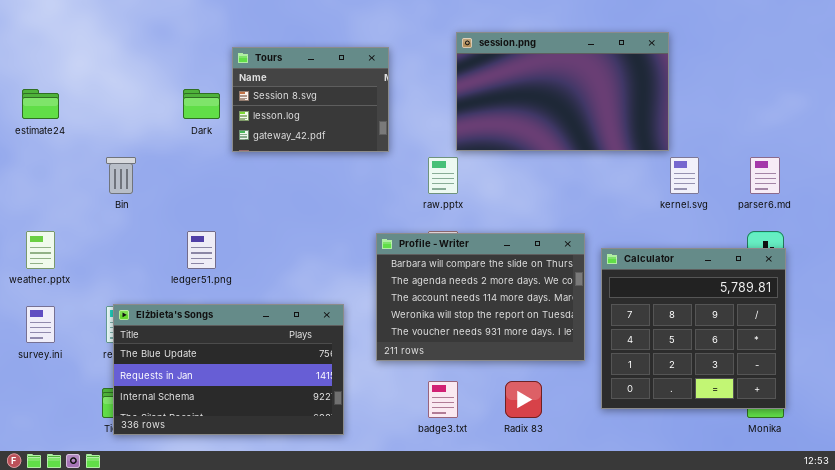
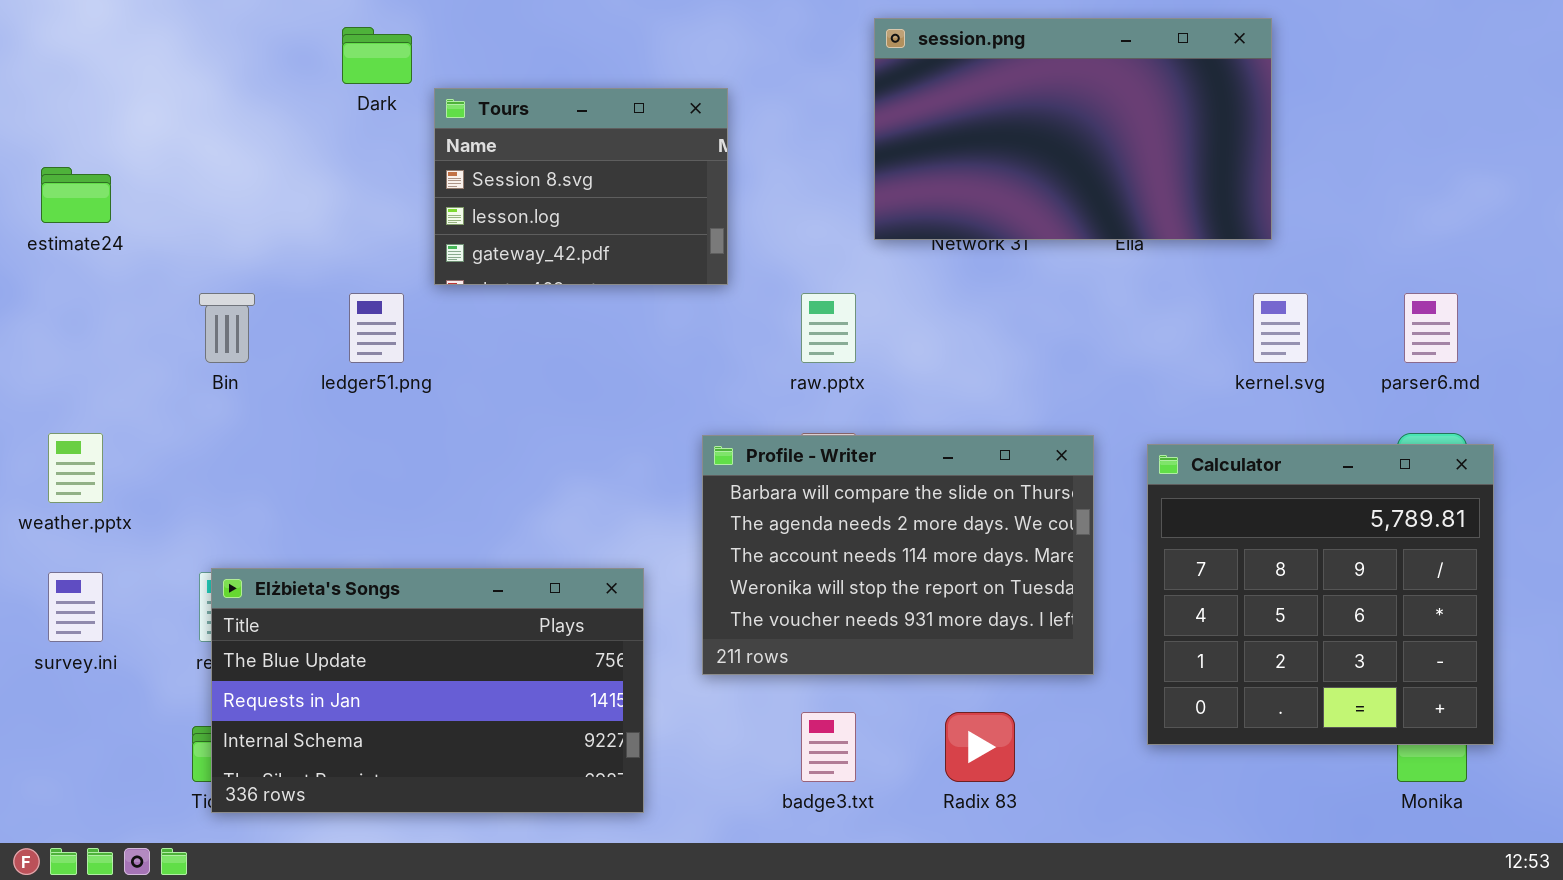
session.png: [456,32,669,151] -> [874,18,1272,240], moved
Dark: [183,89,220,119] -> [342,27,412,84], moved
ledger51.png: [187,231,216,269] -> [349,293,404,363], moved
Calculator: [601,248,786,409] -> [1147,444,1494,745], moved

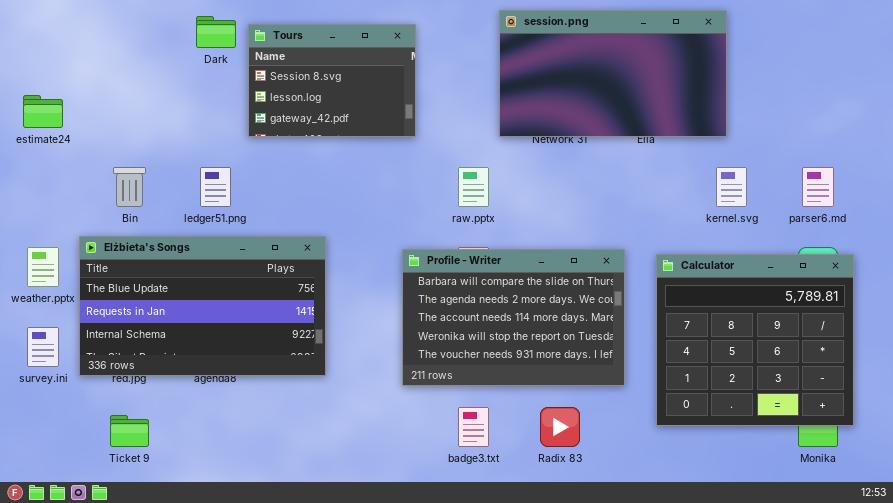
Tours: [434,88,728,285] -> [248,24,416,137], moved
Elżbieta's Songs: [211,568,644,813] -> [79,236,326,376], moved

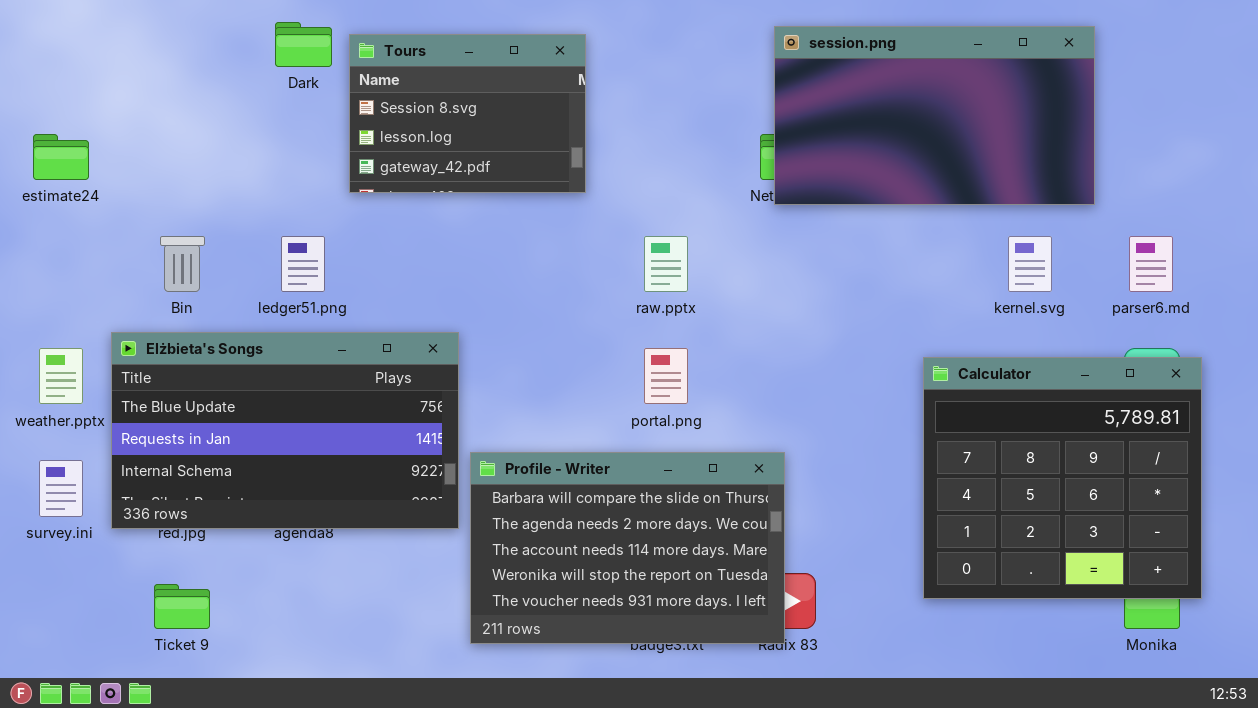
session.png: [499,10,727,137] -> [774,26,1095,205], moved
Profile - Writer: [402,249,625,386] -> [470,452,785,644], moved

